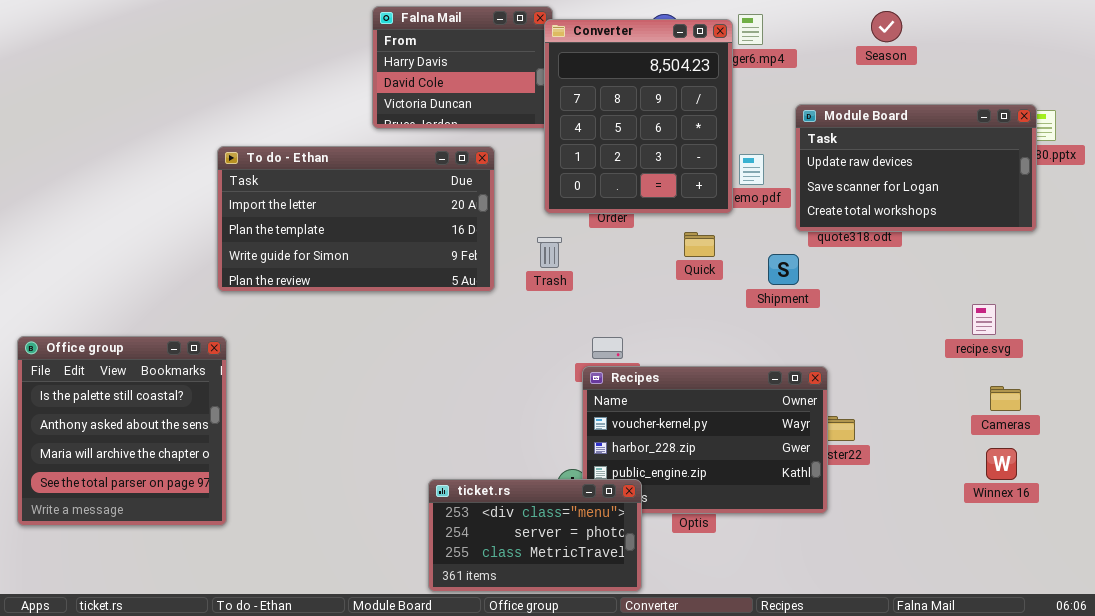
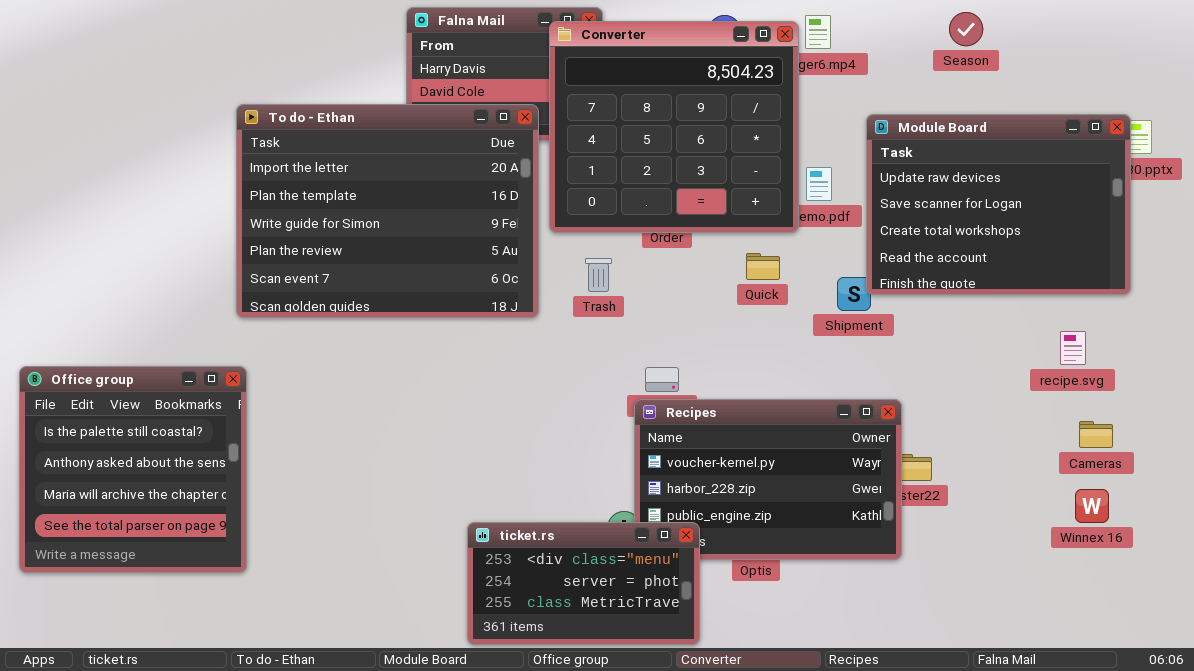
Converter: [544,19,733,214] -> [549,21,799,233], resized
Module Board: [795,104,1037,232] -> [866,114,1131,295], resized
To do - Ethan: [217,146,495,292] -> [236,104,539,318], resized

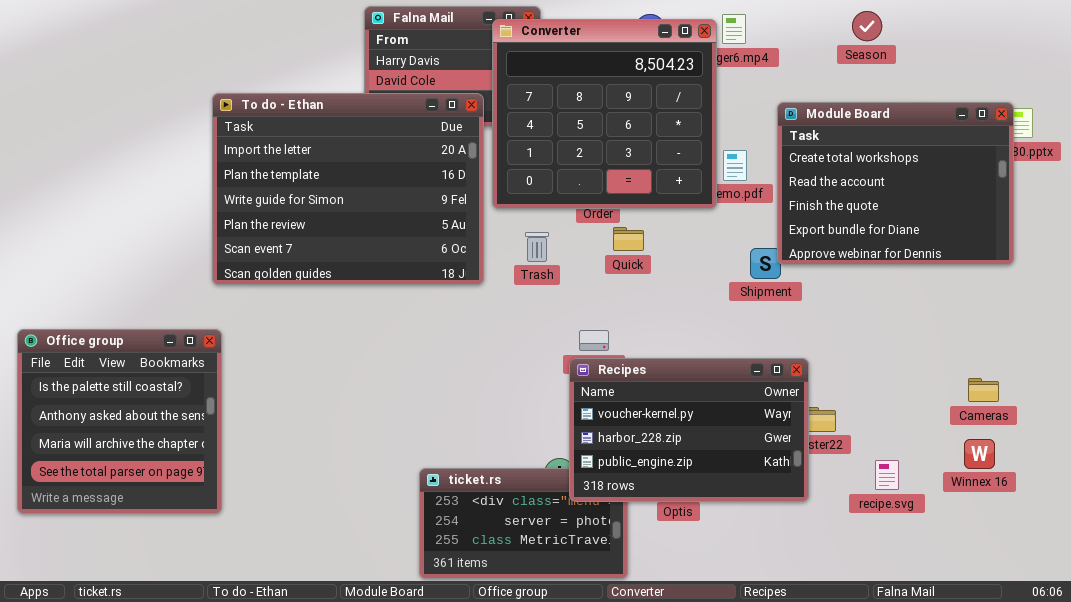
Module Board: [866,114,1131,295] -> [777,102,1014,265], scrolled down 2 rows
Quick: [746,253,780,280] -> [613,227,644,251], moved
recipe.svg: [1060,331,1086,365] -> [875,460,899,490], moved
Recipes: [634,399,902,560] -> [569,358,809,502], raised

